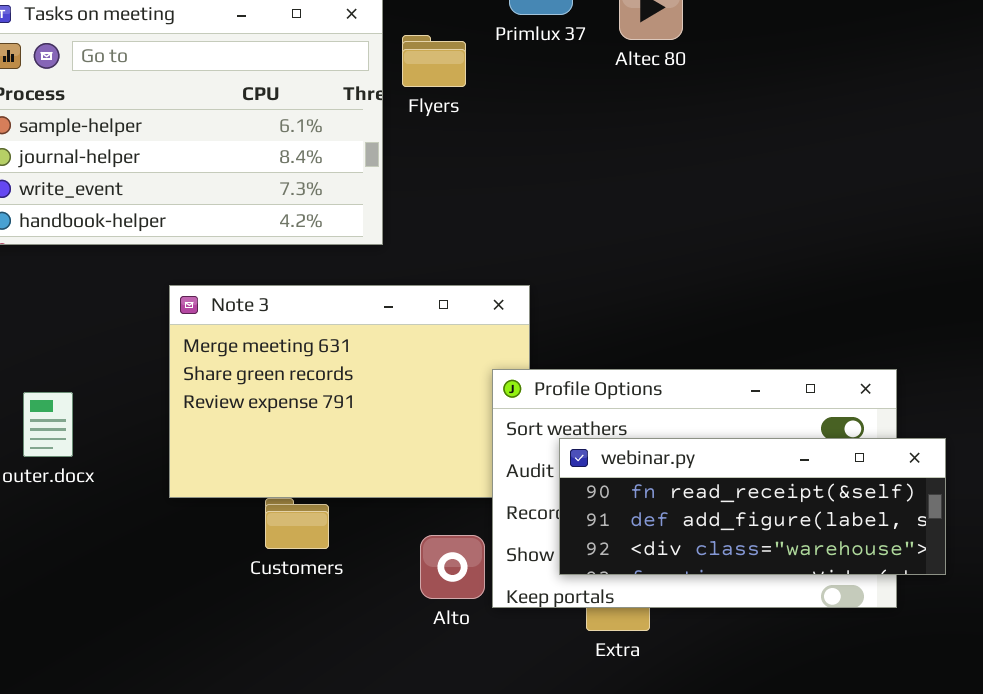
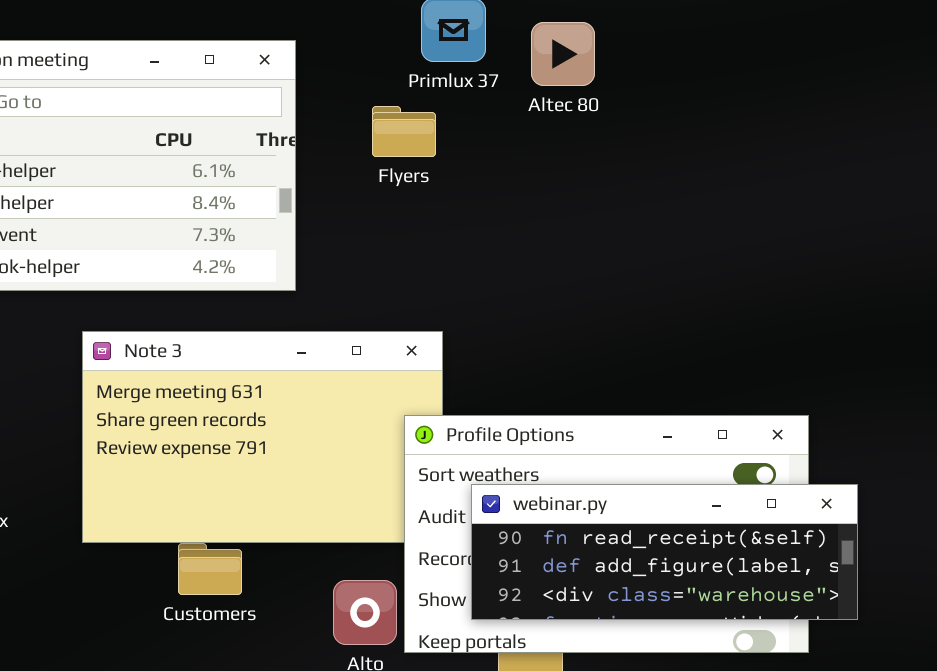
Flyers: [402,35,466,87] -> [372,106,436,157], moved

